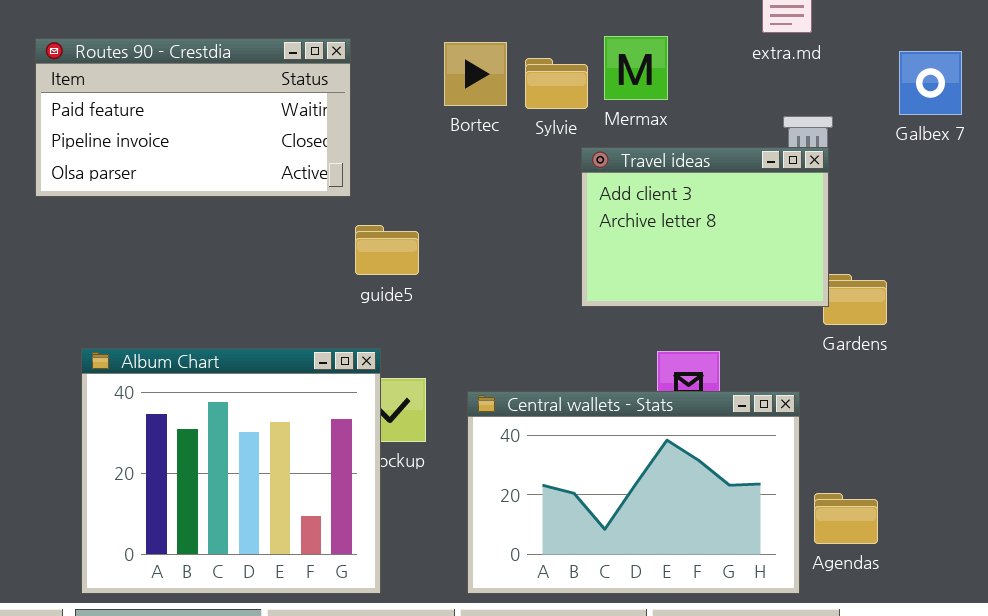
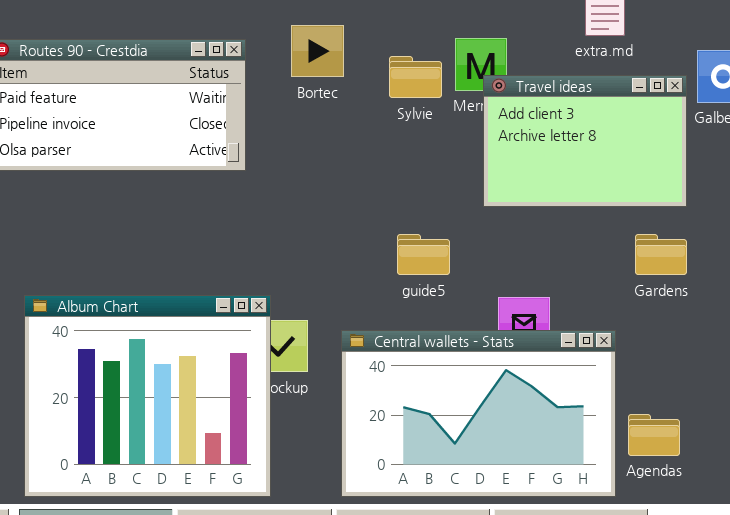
Bortec: [444,42,507,106] -> [291,25,344,77], moved
Travel ideas: [581,147,829,307] -> [483,75,687,207], moved
guide5: [355,225,419,275] -> [397,234,450,275], moved

